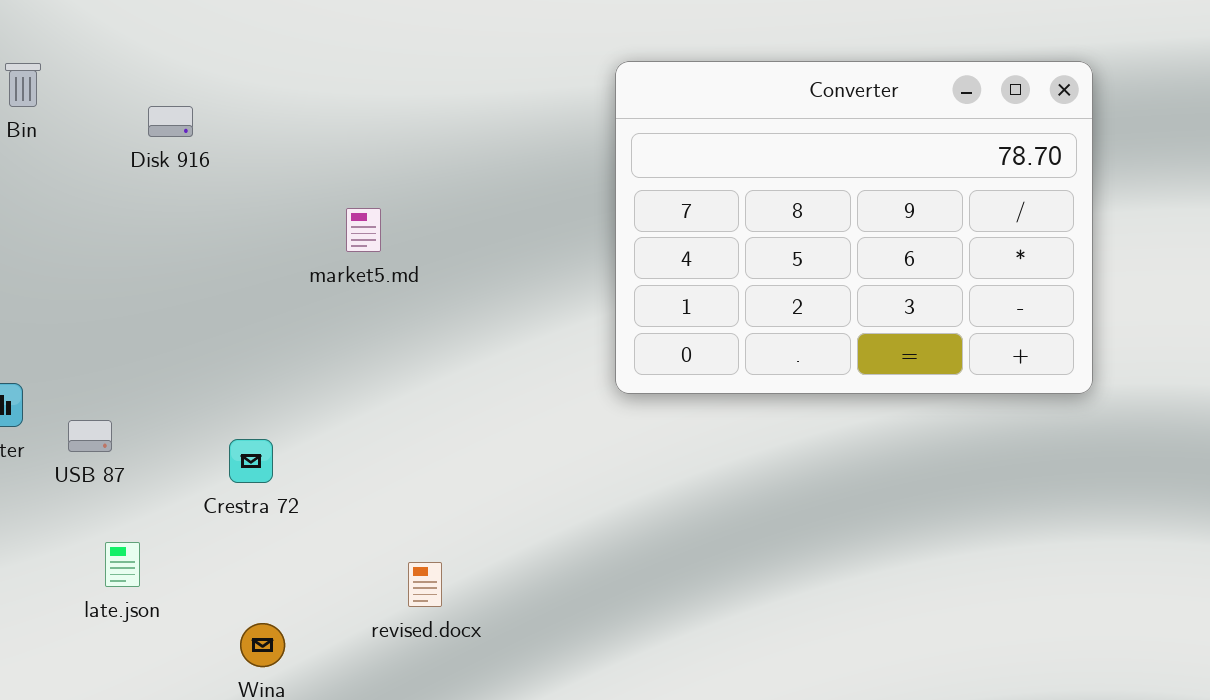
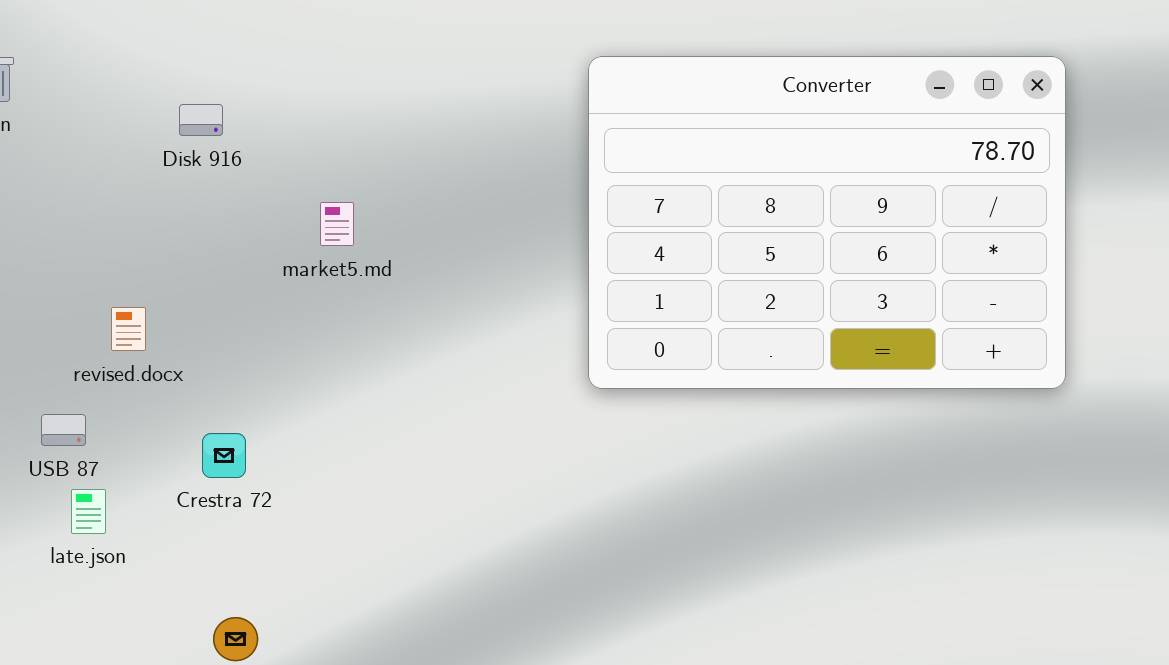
Disk 916: [148,106,193,137] -> [179,104,223,136], moved
late.json: [105,542,140,587] -> [71,489,106,534], moved
revised.docx: [408,562,442,607] -> [111,307,146,351], moved

